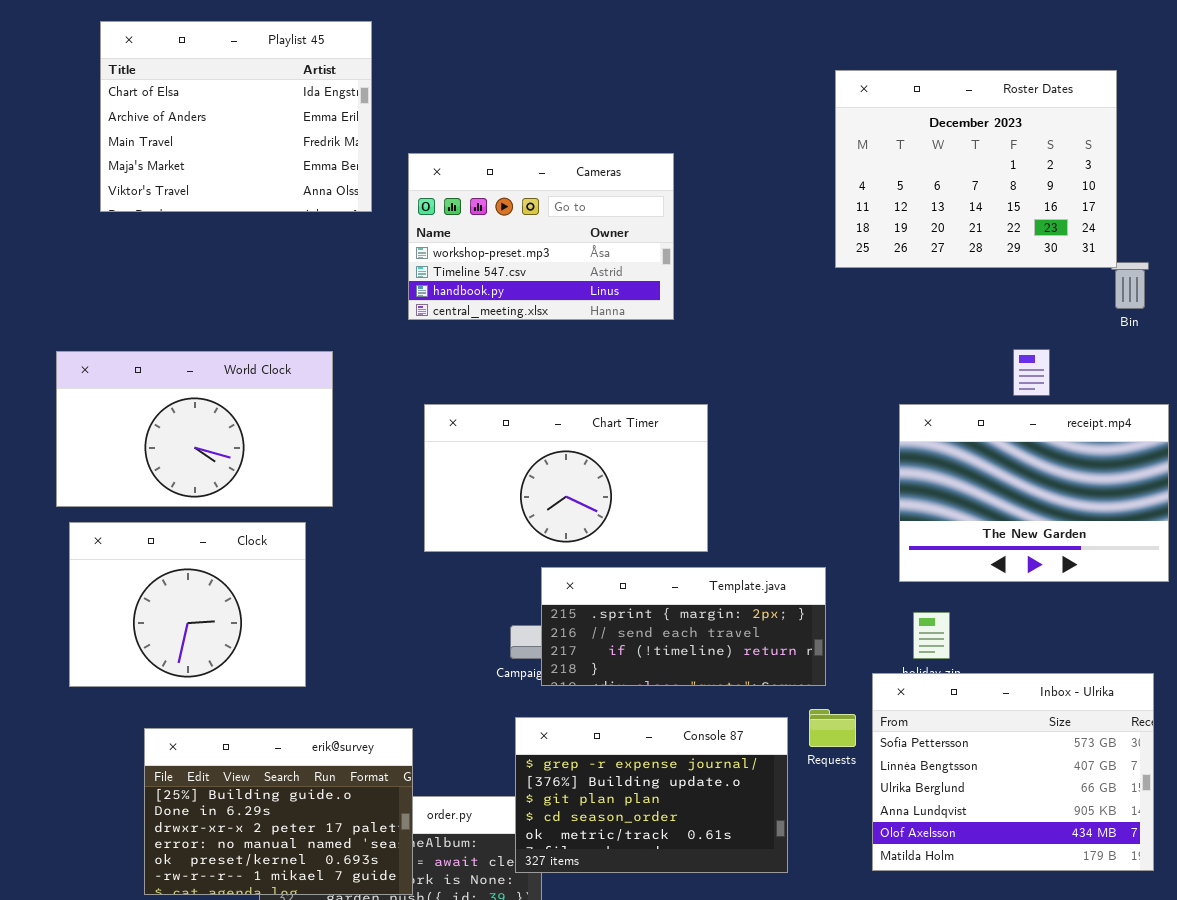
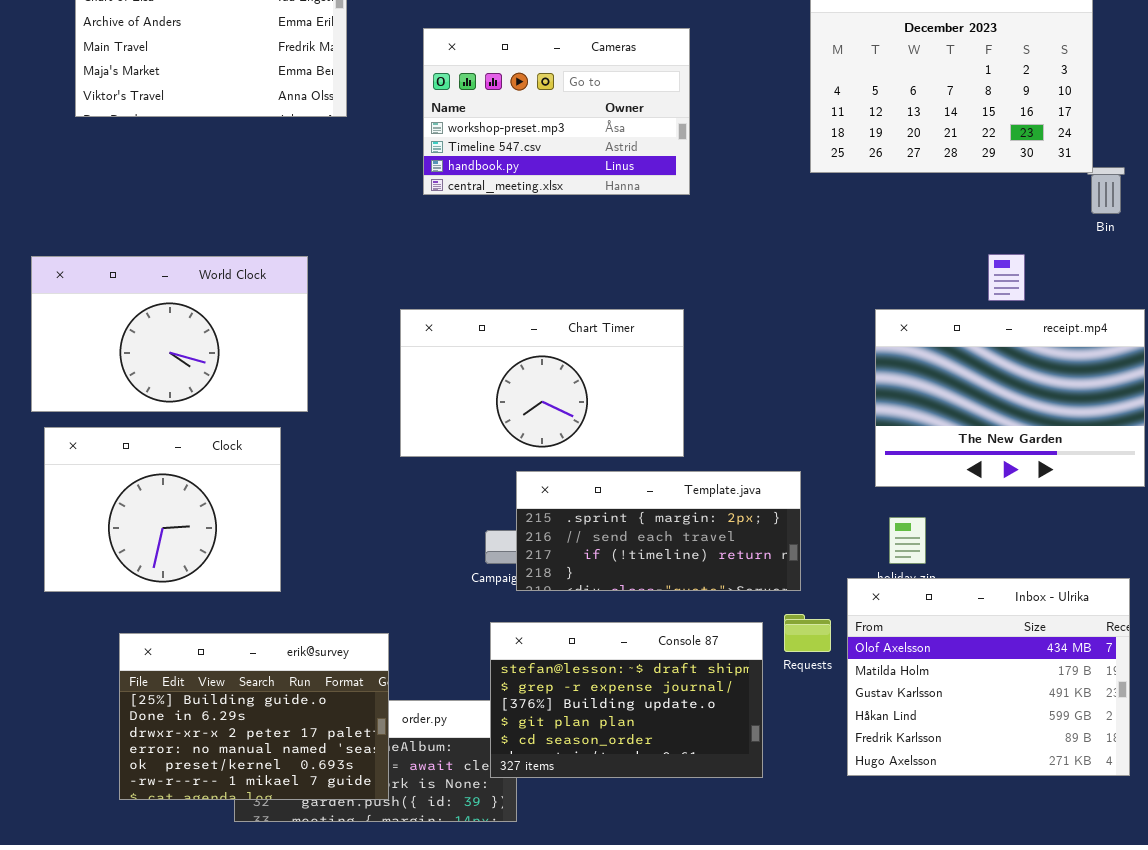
Cameras: [408,153,674,320] -> [423,28,690,195], moved
Inbox - Ulrika: [872,673,1154,871] -> [847,578,1130,776], scrolled down 4 rows
Console 87: [515,717,788,873] -> [490,622,763,778], scrolled up 1 row

